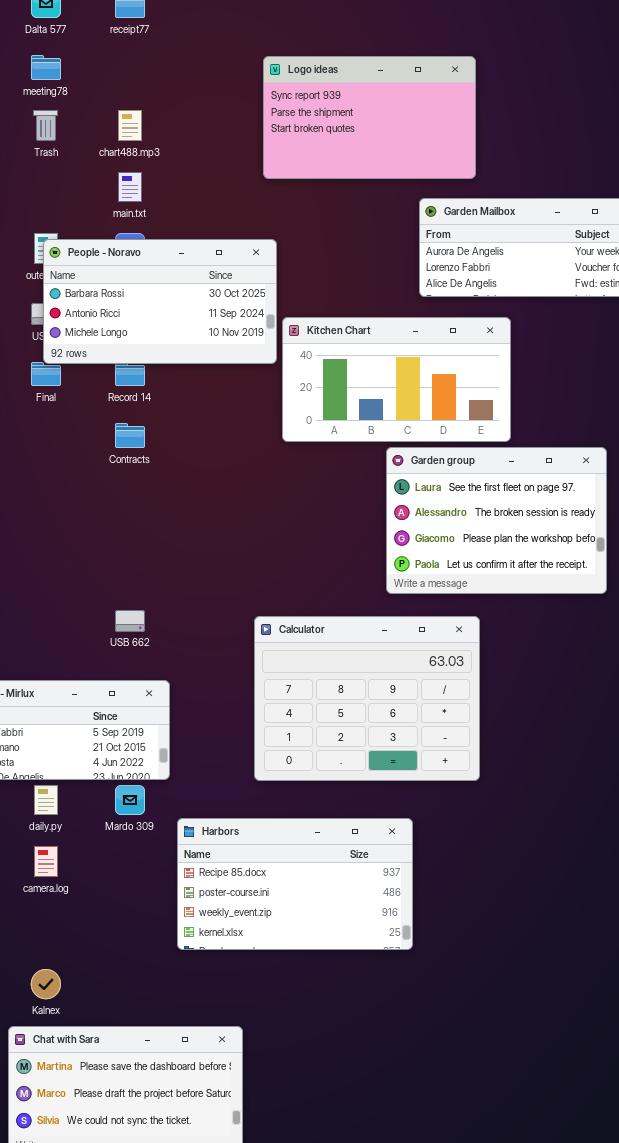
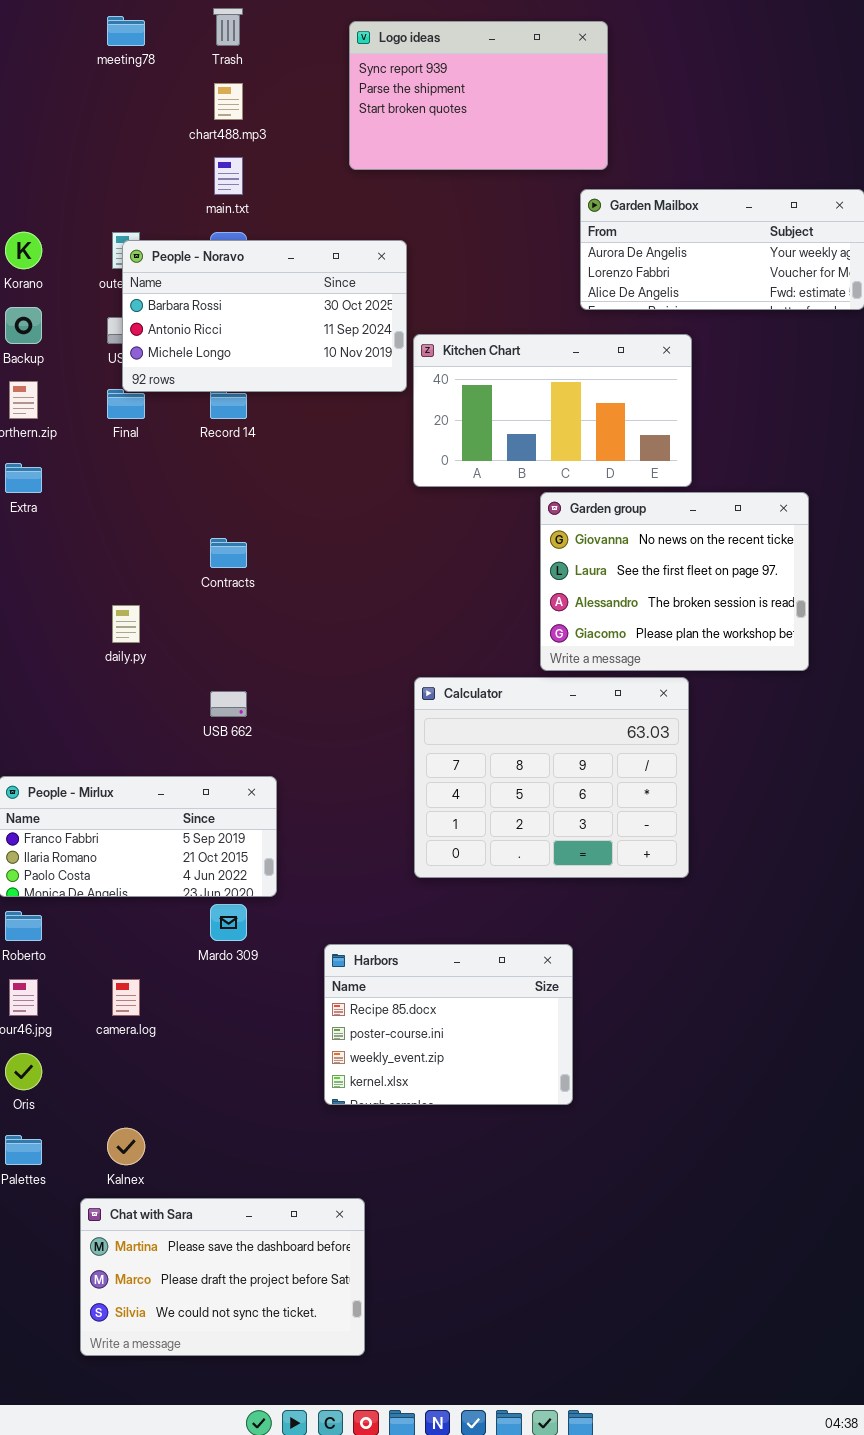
Logo ideas: [263,56,476,179] -> [349,21,608,170], moved
Trash: [33,110,58,141] -> [213,8,243,46], moved
Contracts: [115,423,145,448] -> [210,538,247,568], moved
Garden group: [386,447,607,594] -> [540,492,809,671], scrolled up 1 row
Calculator: [254,616,480,781] -> [414,677,689,878], moved
daily.py: [34,785,58,815] -> [112,605,140,643], moved
Harbors: [177,818,413,950] -> [324,944,573,1105], resized

